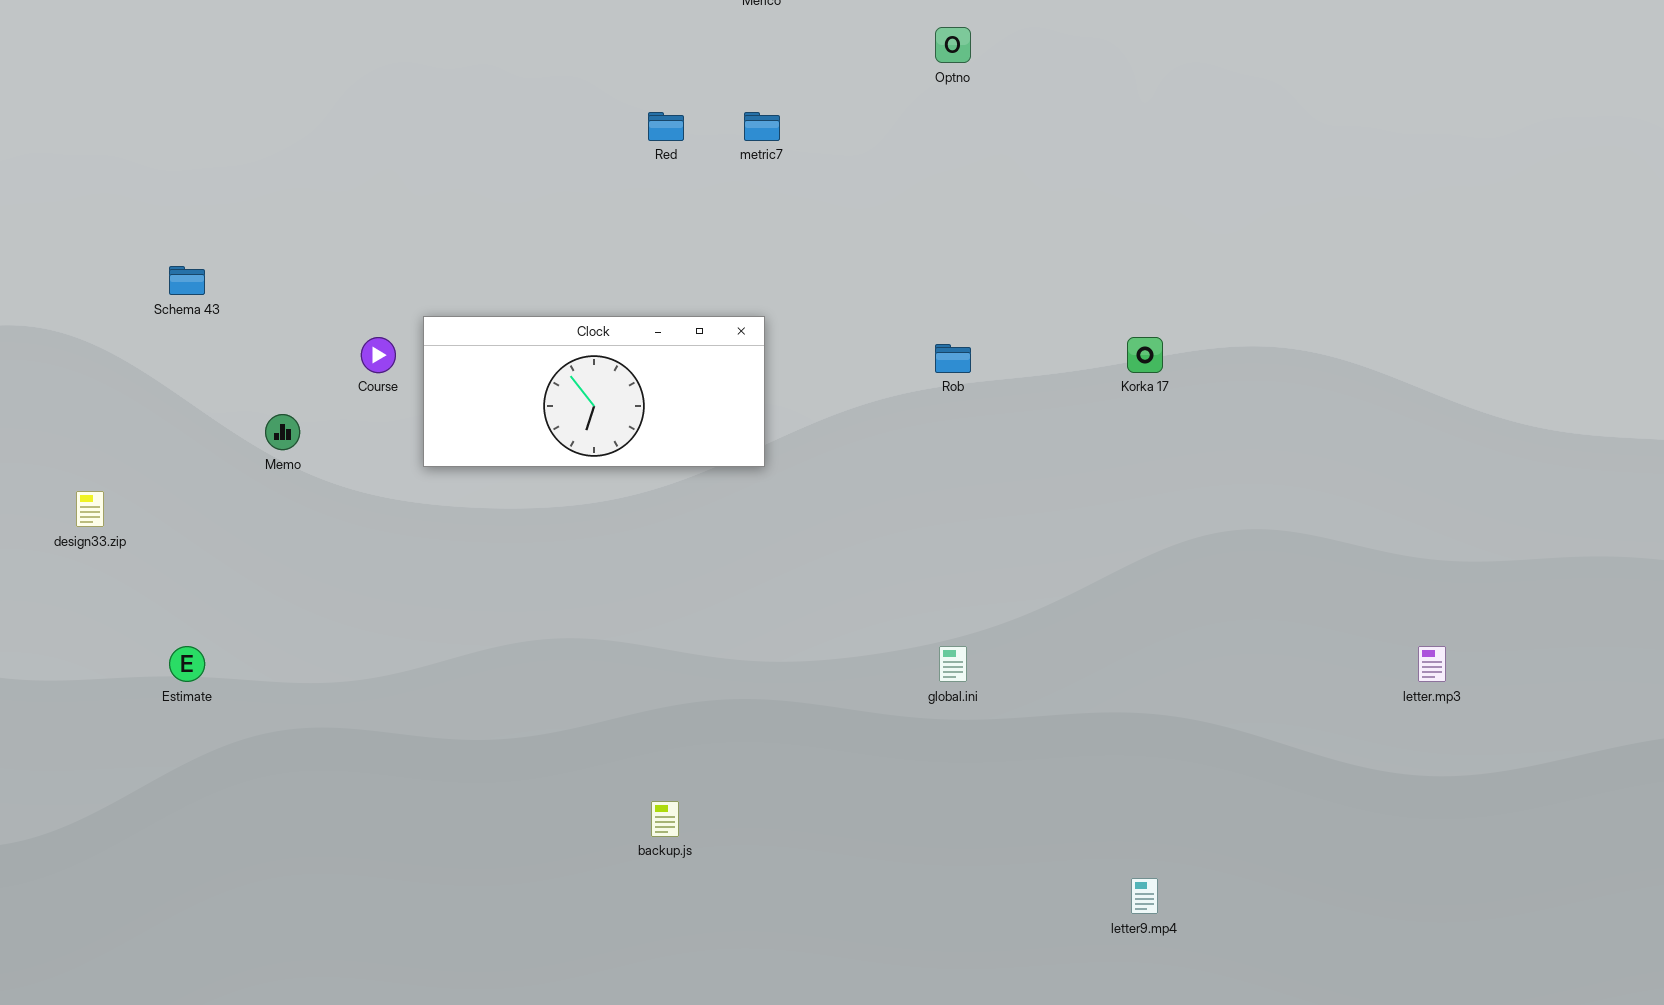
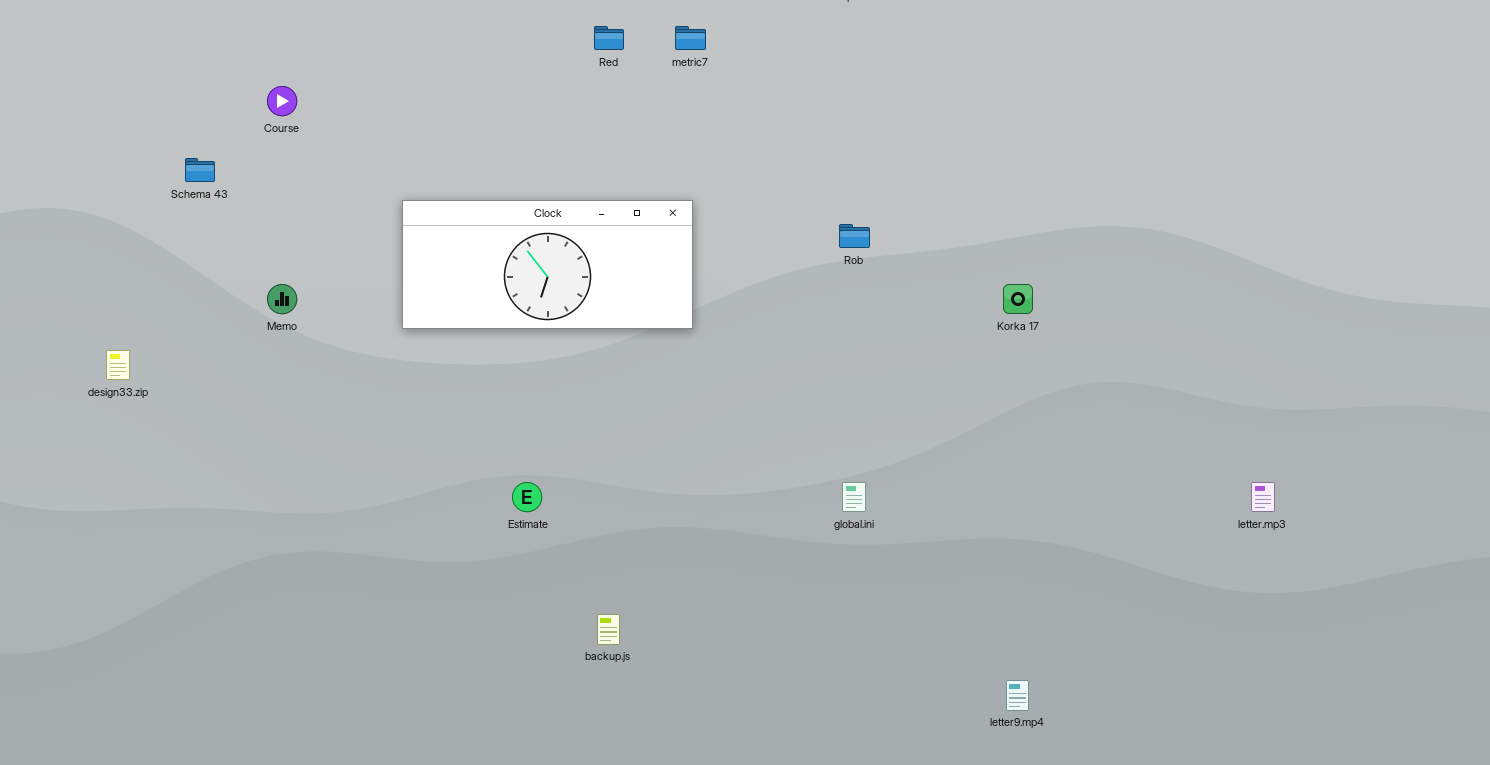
Course: [361,337,396,373] -> [267,86,297,116], moved
Korka 17: [1127,337,1163,373] -> [1003,284,1033,314], moved
Estimate: [169,646,205,682] -> [512,482,542,512], moved

